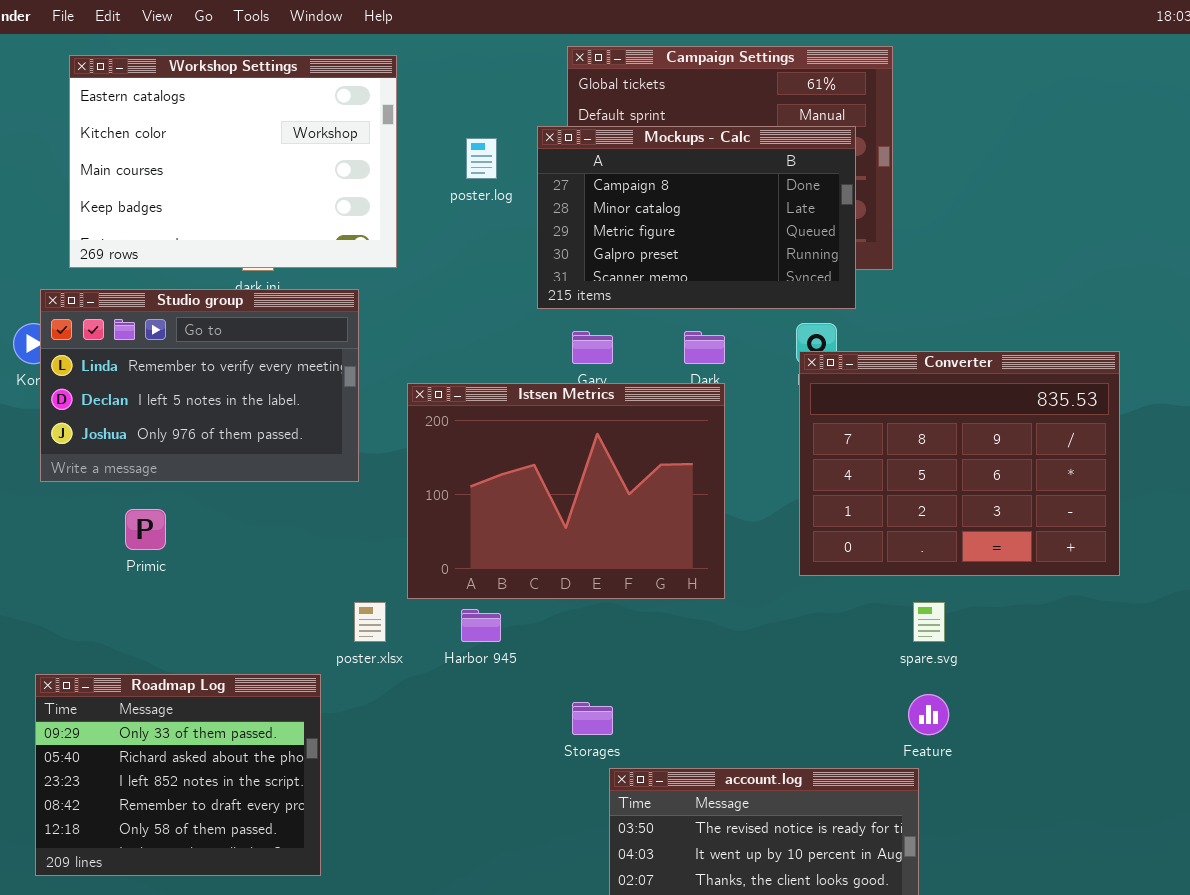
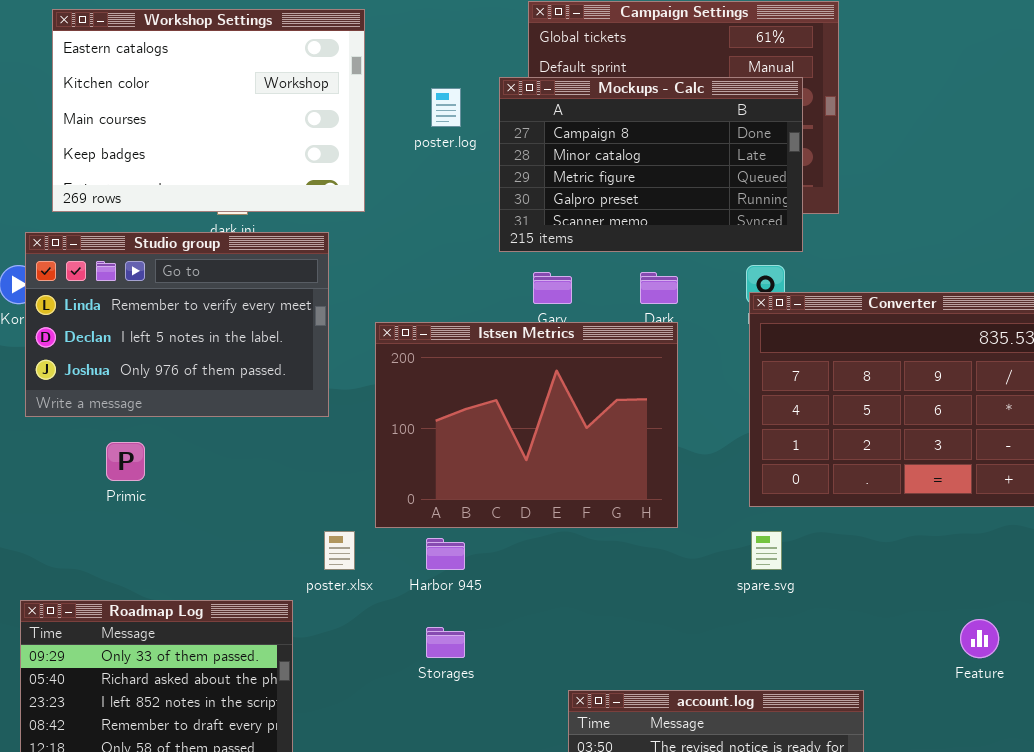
spare.svg: [913,602,945,642] -> [751,531,782,570], moved
Feature: [908,694,949,735] -> [960,619,999,658], moved
Storages: [572,702,613,735] -> [426,627,465,658], moved

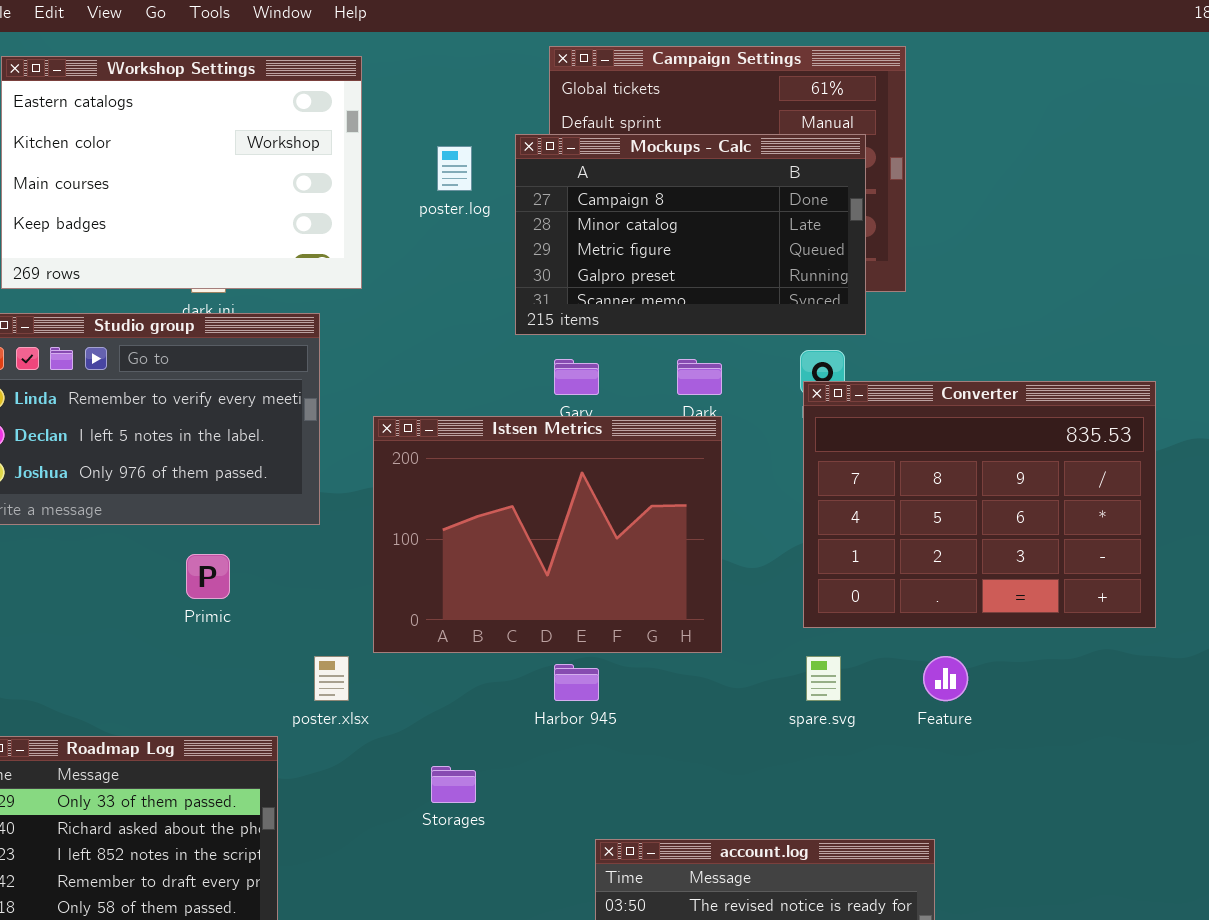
Primic: [106,442,145,481] -> [186,554,230,599], moved
Harbor 945: [426,538,465,570] -> [554,664,599,701], moved
Feature: [960,619,999,658] -> [923,656,968,701], moved

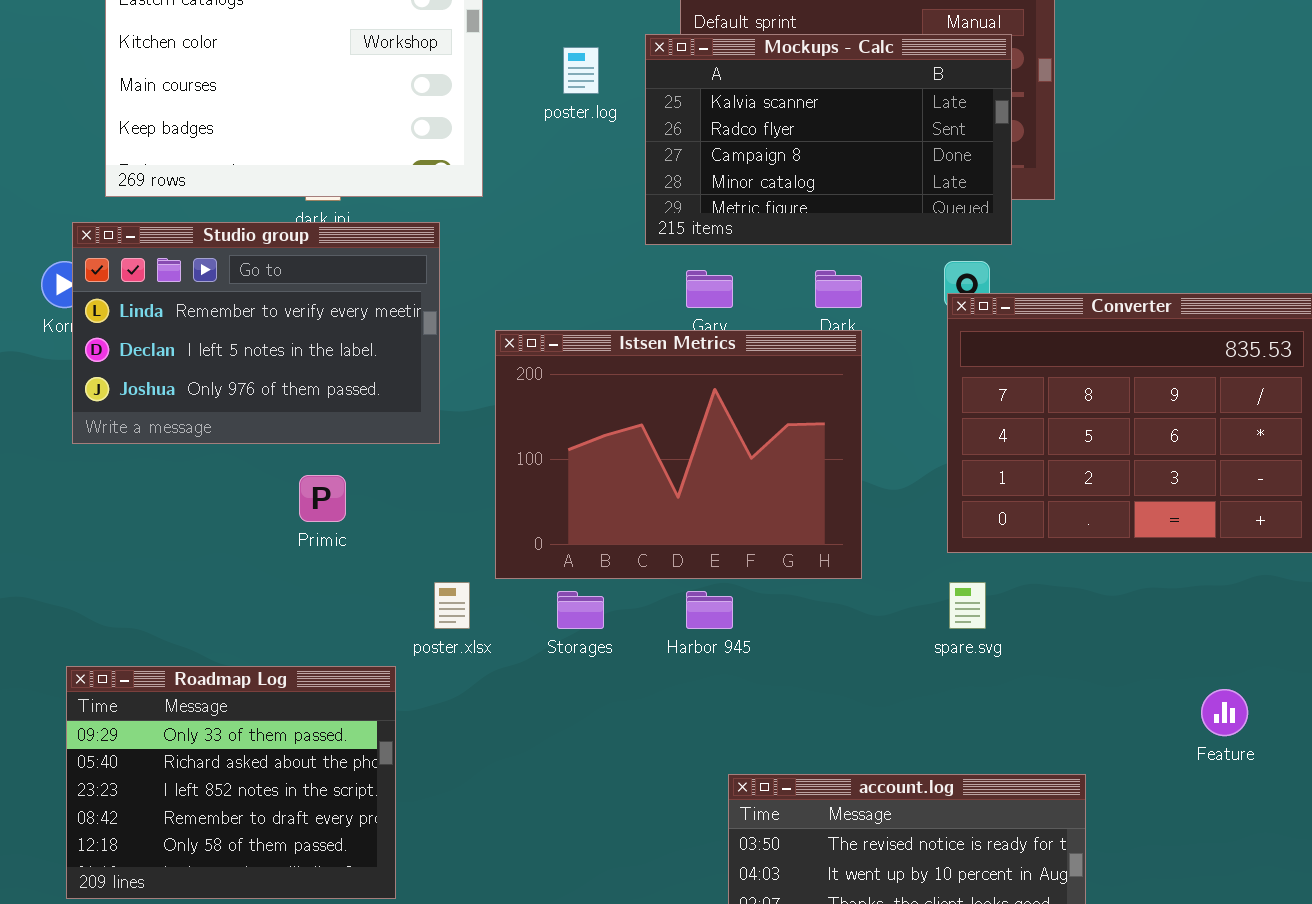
Mockups - Calc: [515,134,866,335] -> [645,34,1012,245], scrolled up 2 rows
Feature: [923,656,968,701] -> [1201,689,1248,736], moved
Storages: [431,766,476,803] -> [557,591,604,629], moved

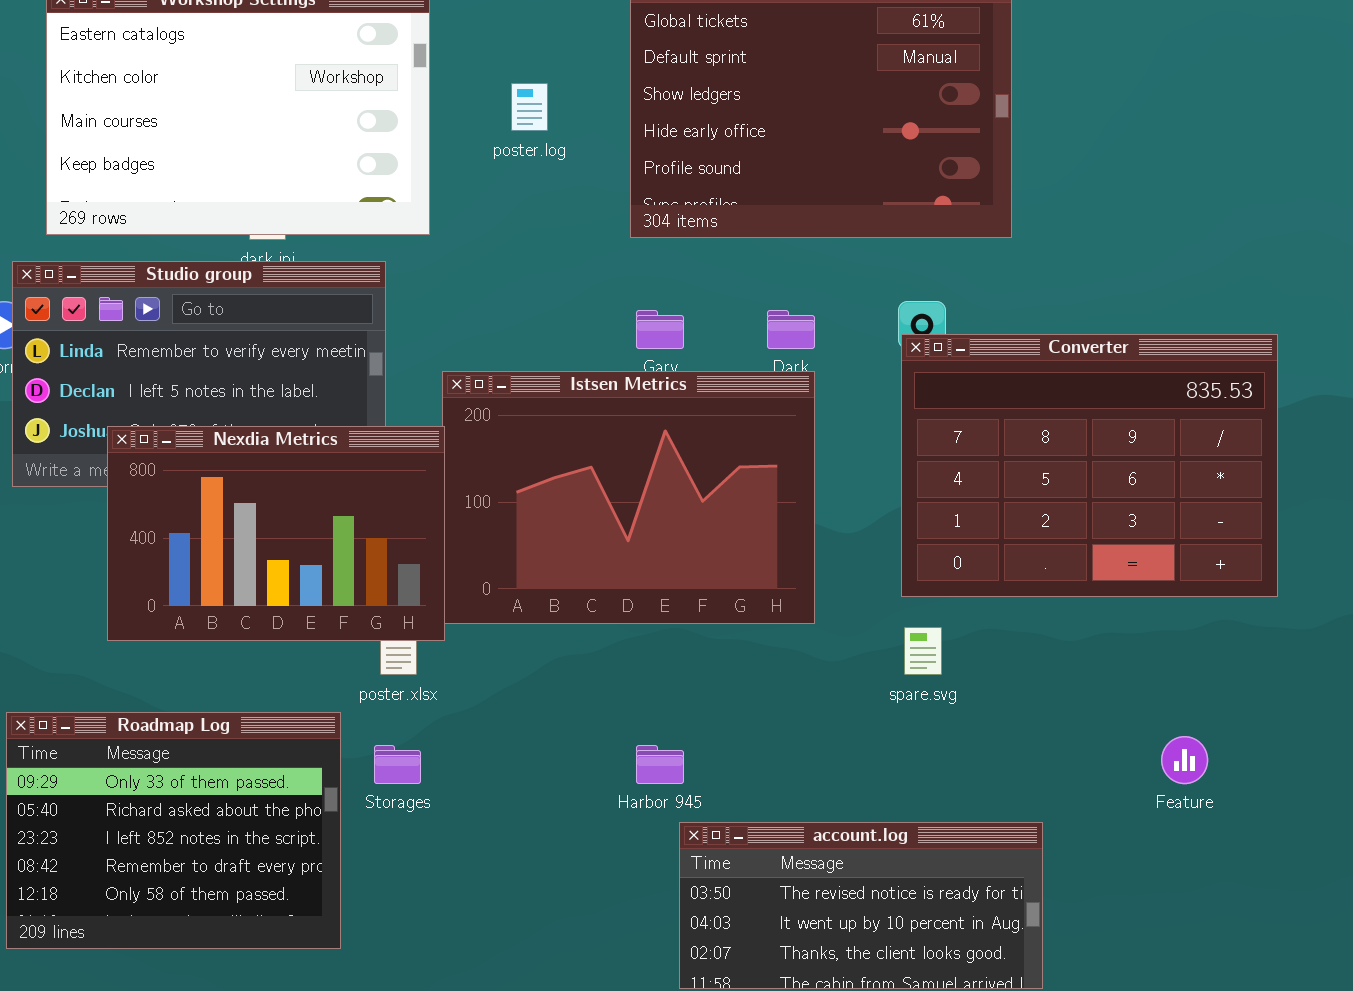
Mockups - Calc: [645,34,1012,245] -> none, closed
Nexdia Metrics: none -> [107,426,445,641], opened
Storages: [557,591,604,629] -> [374,745,421,784], moved
Harbor 945: [686,591,733,629] -> [636,745,684,784], moved

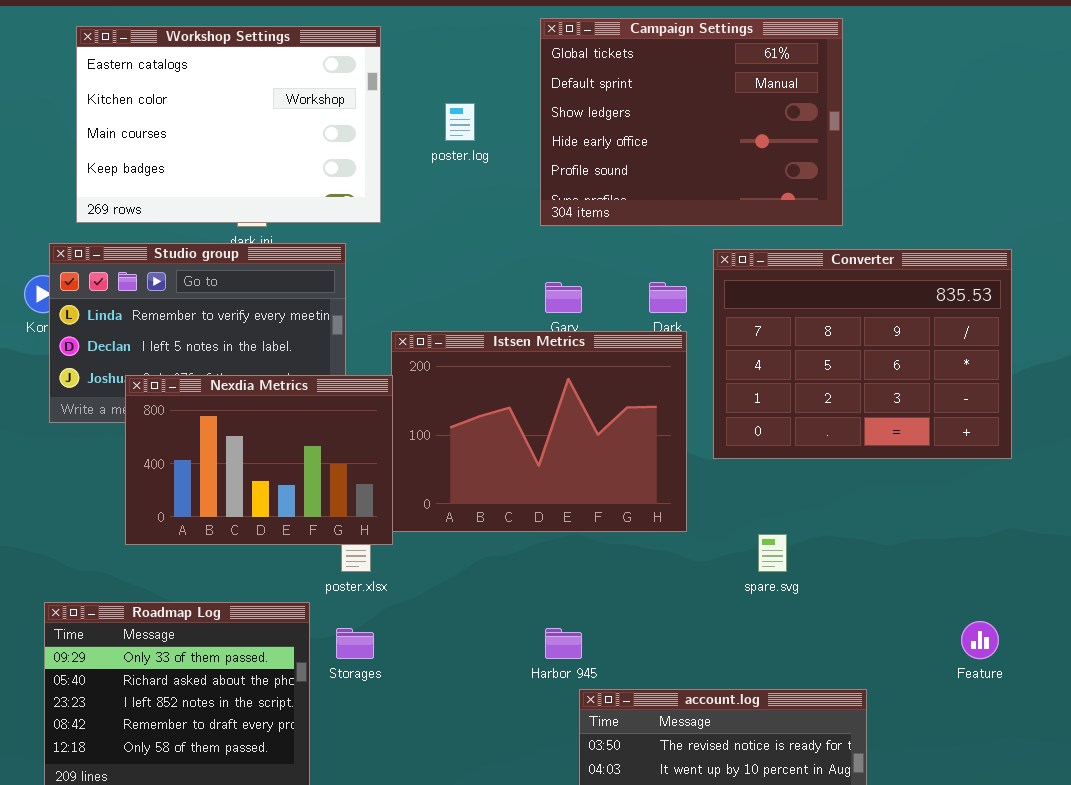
Converter: [901,334,1278,597] -> [713,249,1012,459], moved

